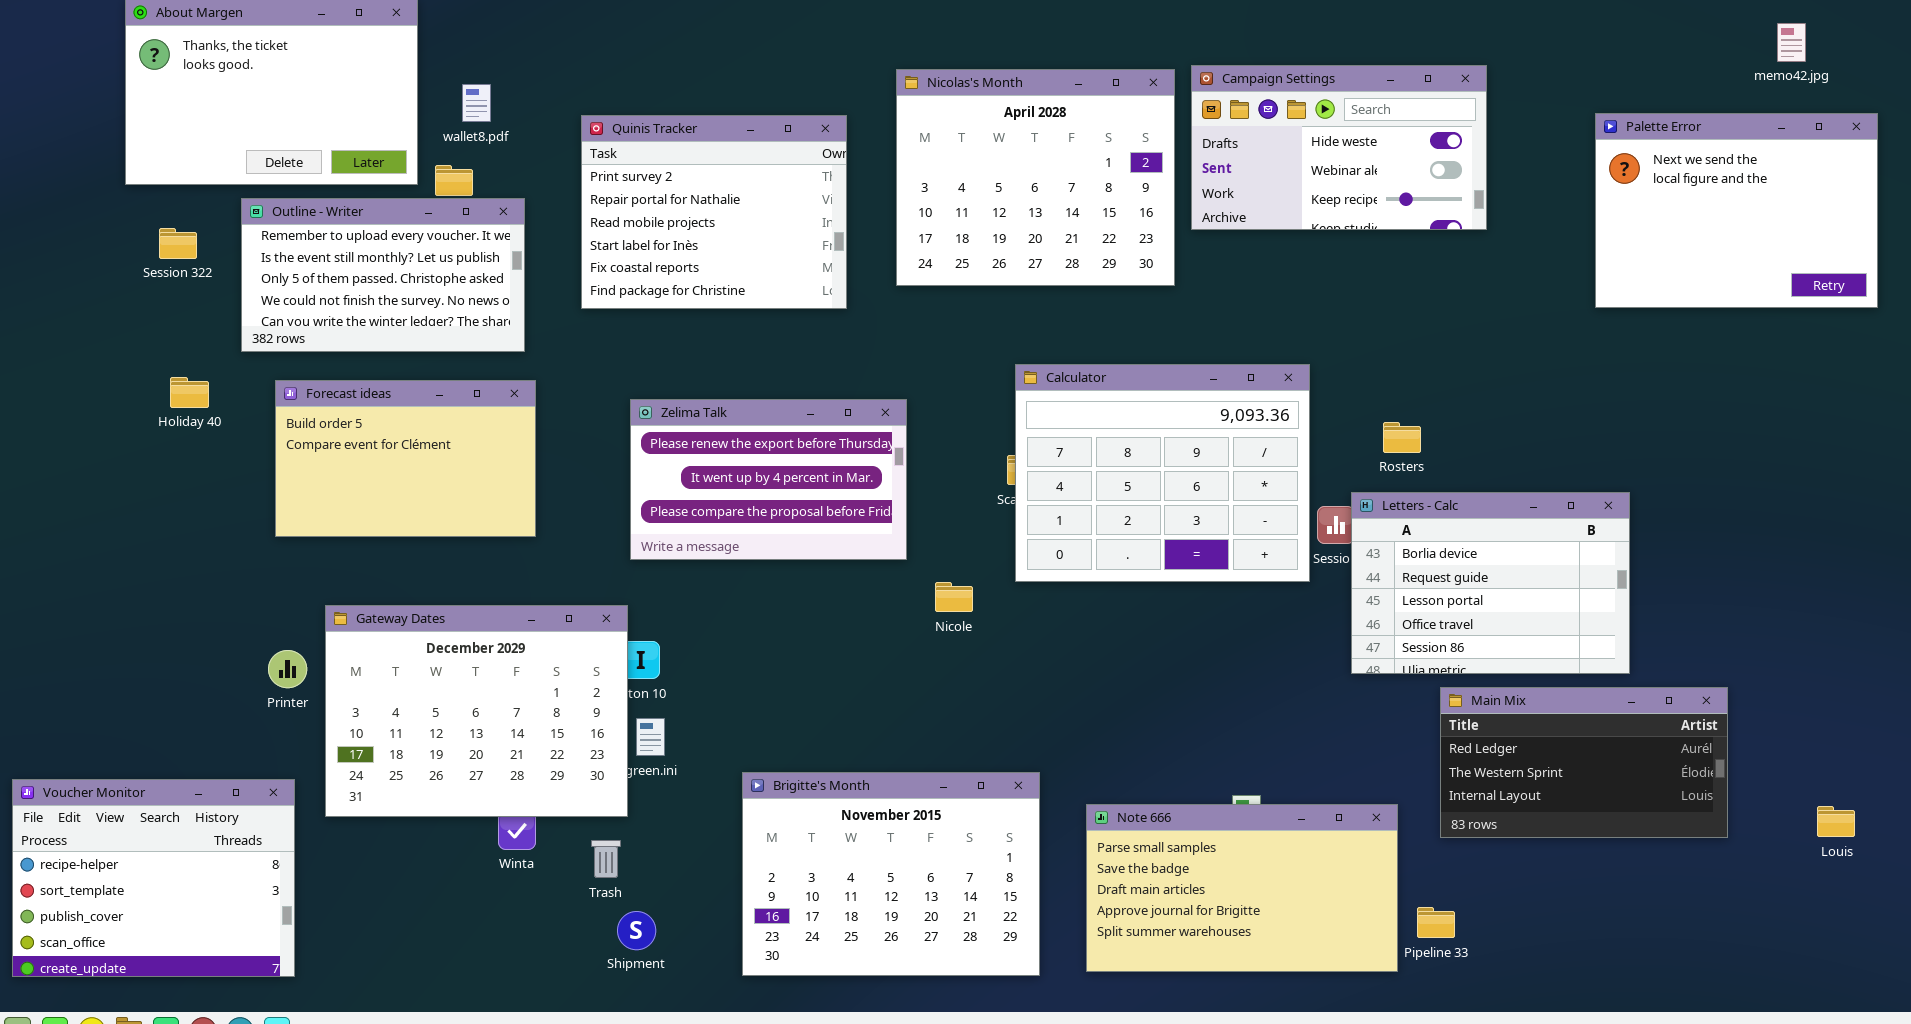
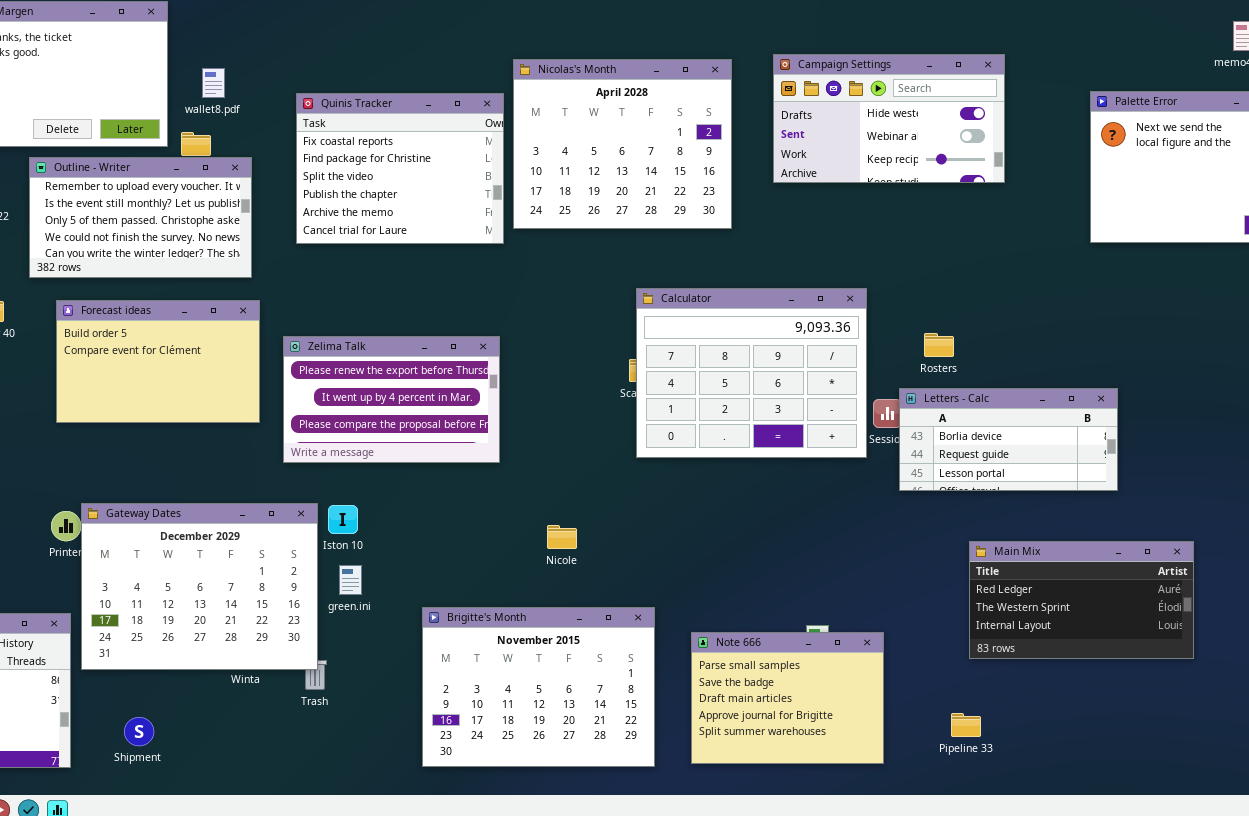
Nicolas's Month: [896,69,1175,286] -> [513,59,732,229], moved
Quinis Tracker: [581,115,847,309] -> [296,93,504,244], scrolled down 4 rows
Zelima Talk: [630,399,907,560] -> [283,336,500,463], moved
Letters - Calc: [1351,492,1630,674] -> [899,388,1118,491], resized
Nicole: [935,582,973,612] -> [547,525,577,549], moved
Gateway Dates: [325,605,628,817] -> [81,503,318,670], moved
Note 666: [1086,804,1398,972] -> [691,632,884,764], resized
Shipment: [617,911,656,950] -> [124,717,154,746], moved

